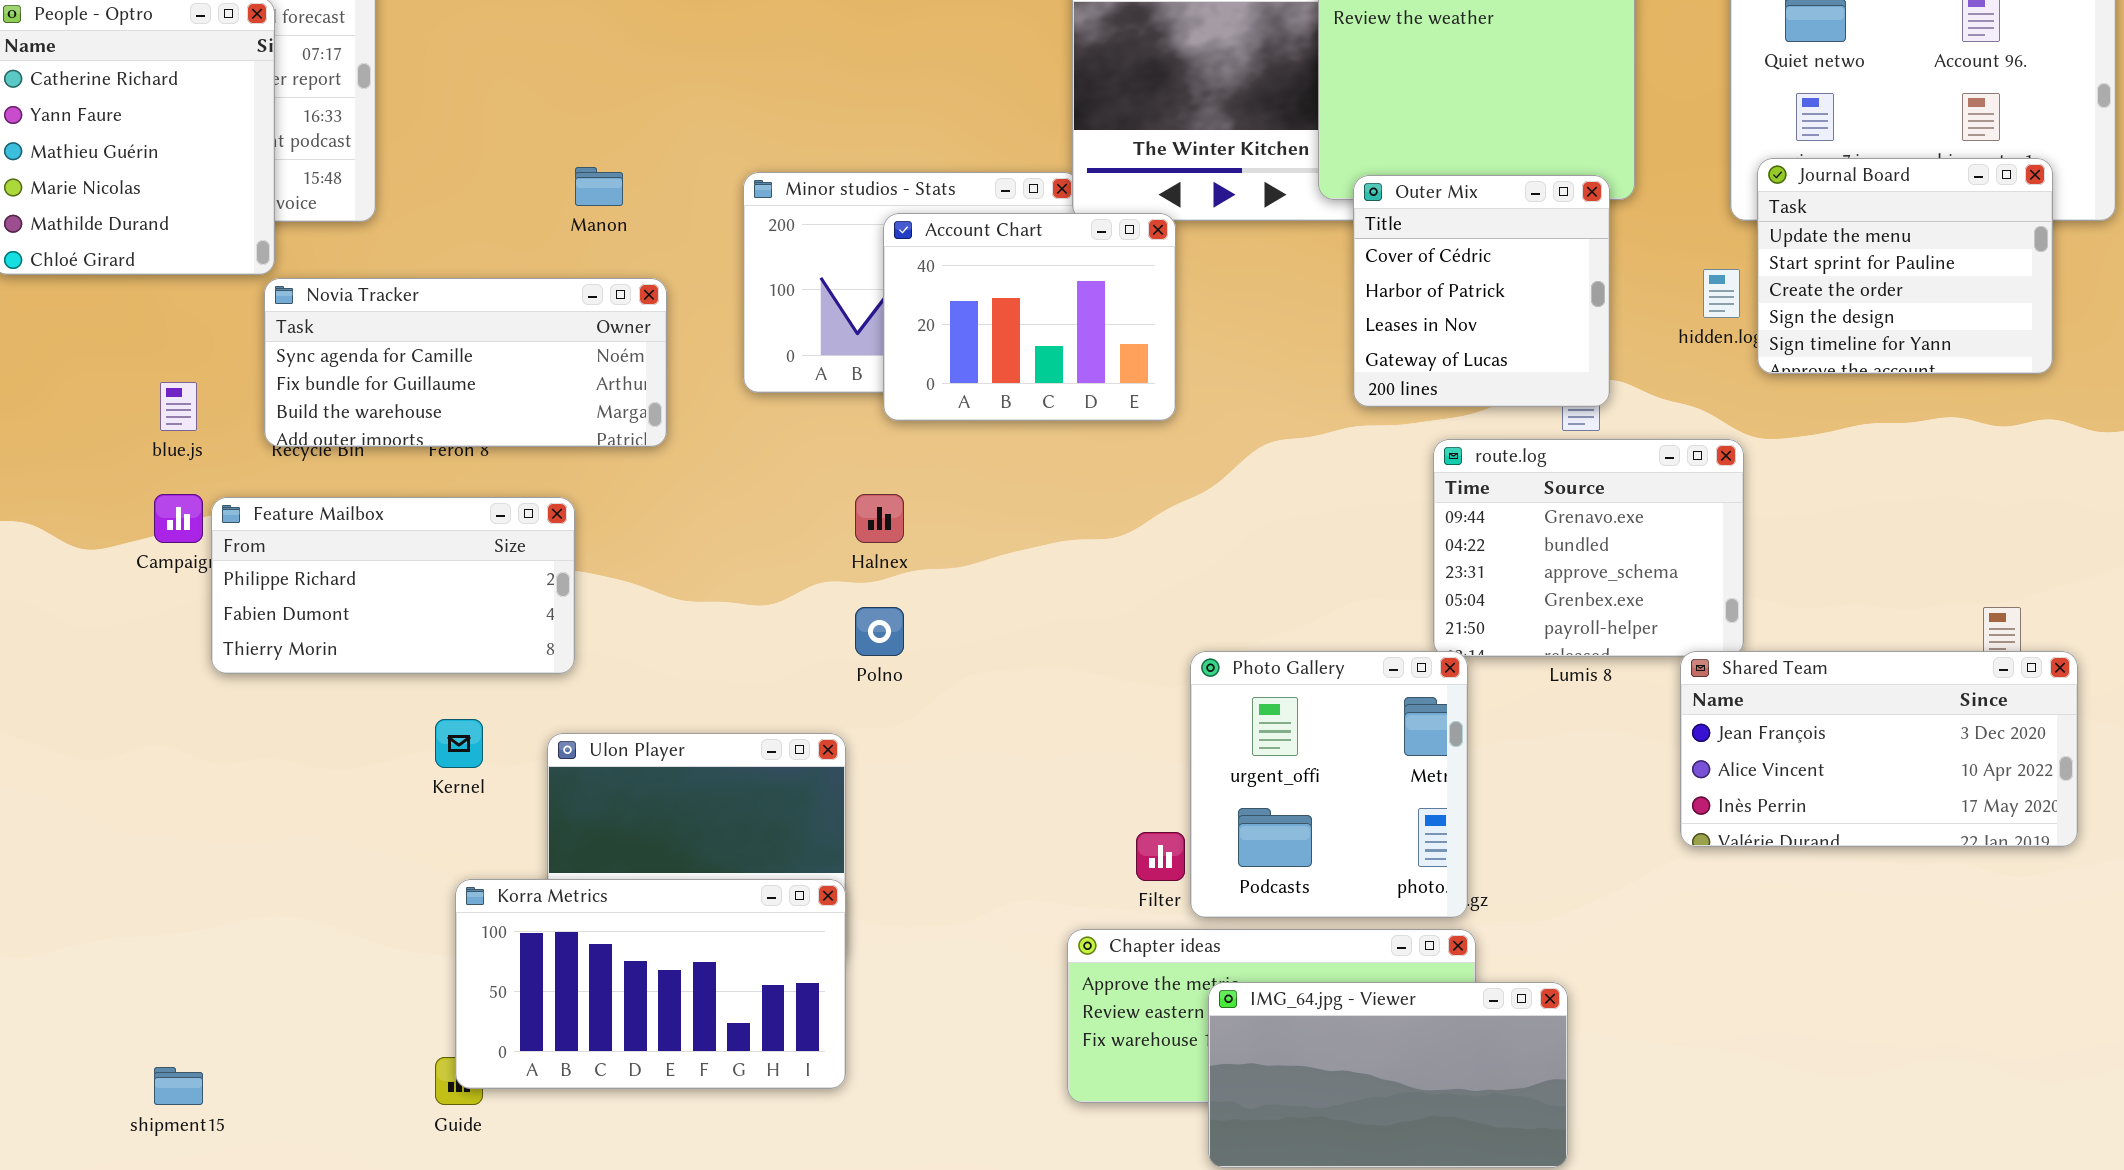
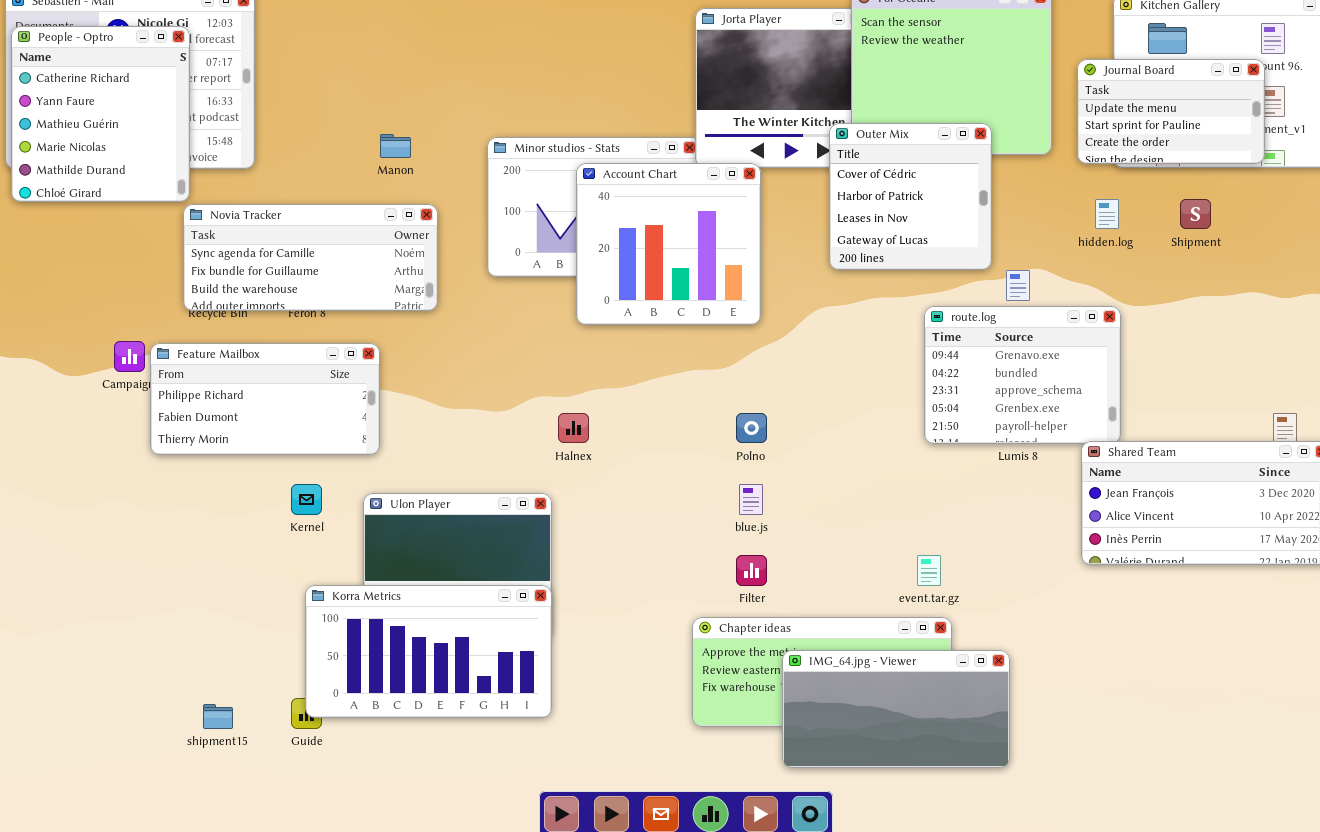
Journal Board: [1757,158,2053,374] -> [1077,59,1265,164], moved, resized
Outer Mix: [1353,175,1610,407] -> [829,123,992,270], moved
Account Chart: [883,213,1176,421] -> [576,163,761,325], resized
blue.js: [160,382,197,431] -> [739,484,763,515], moved
Halnex: [855,494,904,543] -> [558,413,589,443], moved
Polno: [855,607,904,656] -> [736,413,767,443], moved
Photo Gallery: [1190,651,1468,918] -> none, closed
shipment15: [154,1067,203,1105] -> [203,704,233,729], moved

